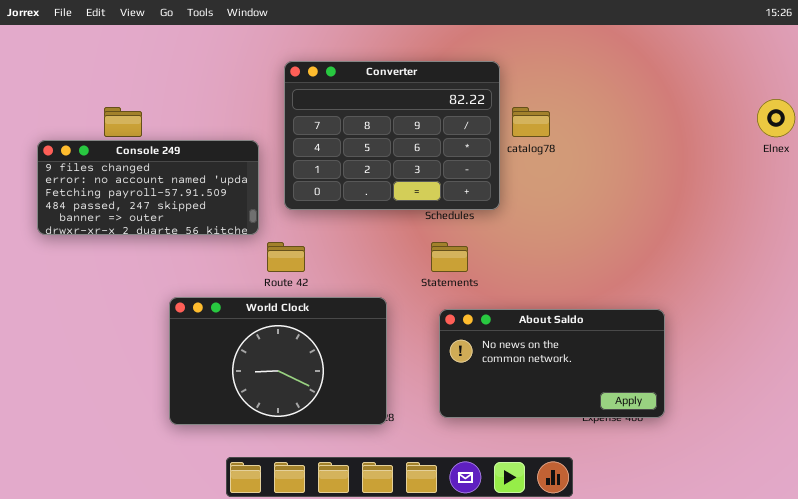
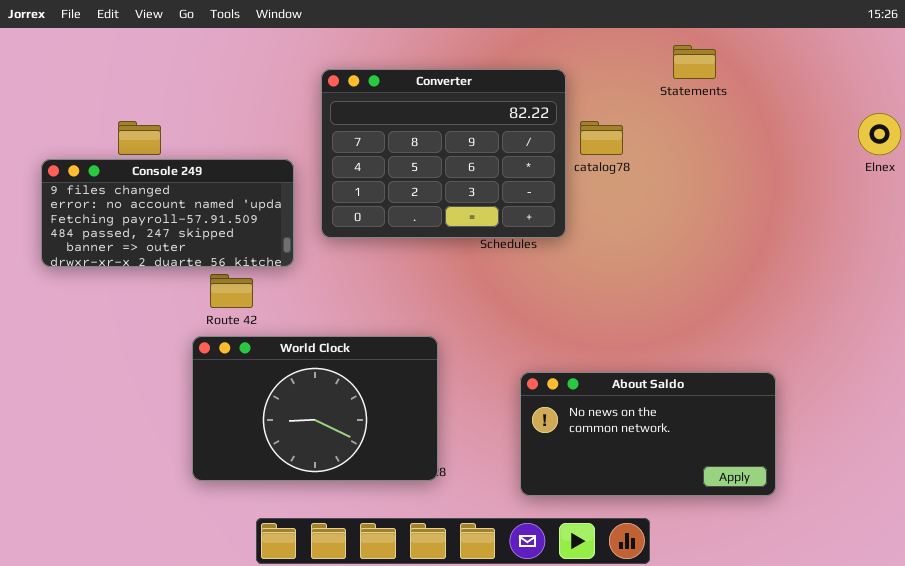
Route 42: [267,242,305,272] -> [210,274,253,308], moved
Statements: [431,242,468,272] -> [673,45,716,79], moved
About Saldo: [439,309,665,418] -> [520,372,776,496], moved

